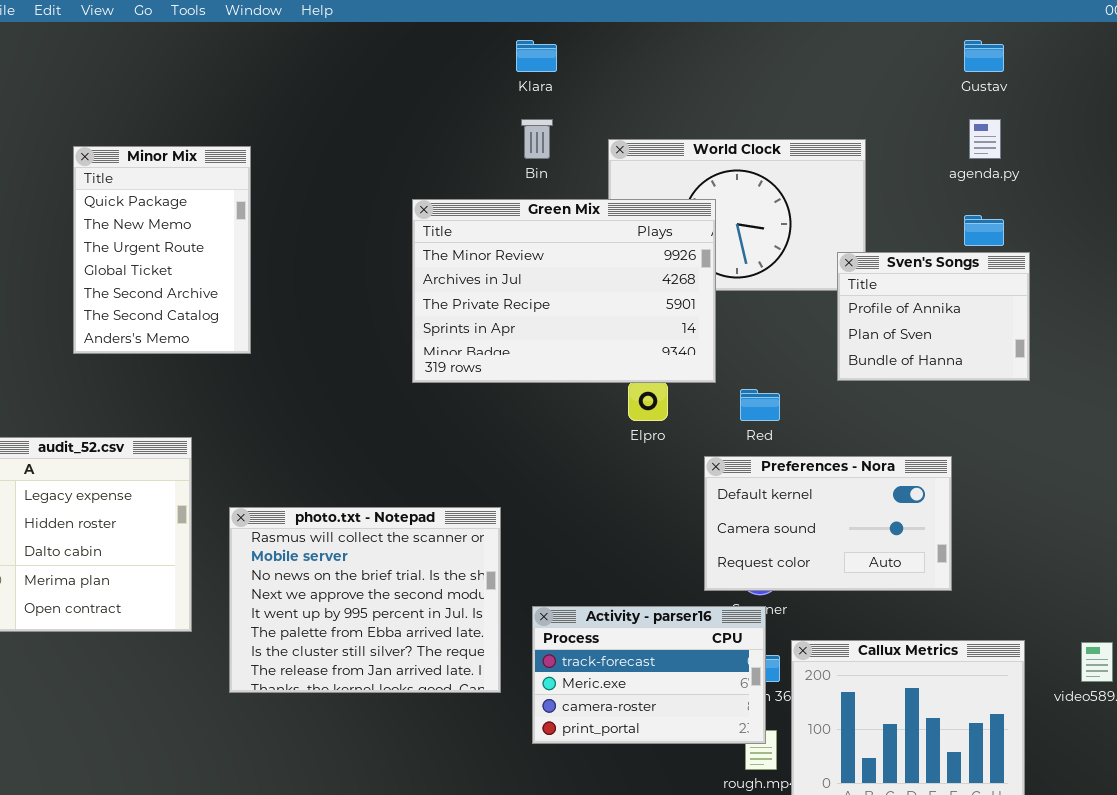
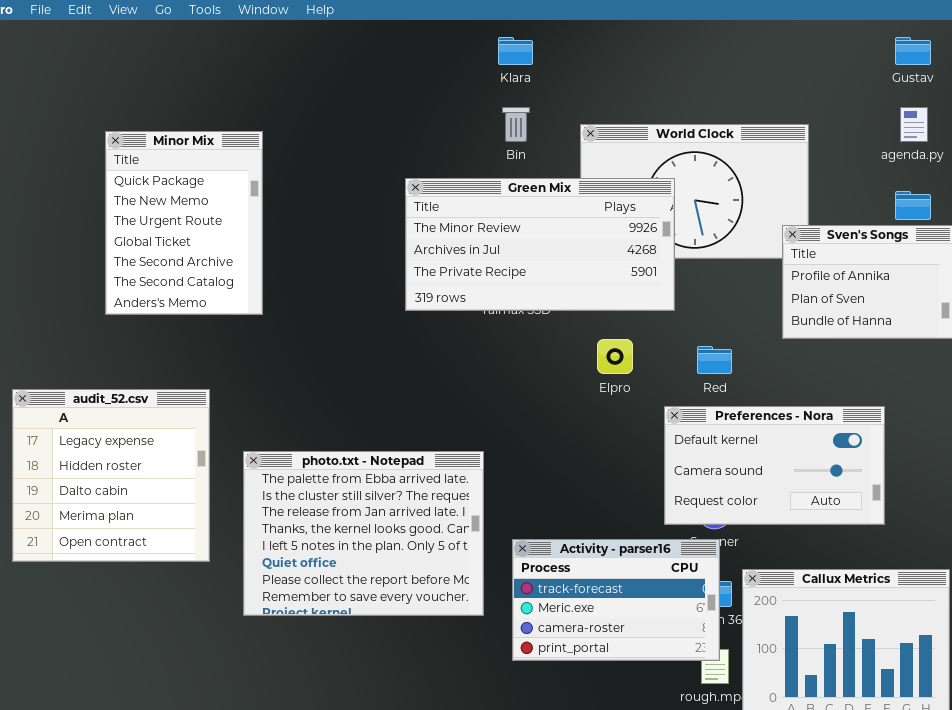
Green Mix: [412,199,716,383] -> [405,178,675,311], resized
photo.txt - Notepad: [229,507,501,693] -> [243,451,484,616], scrolled down 5 rows

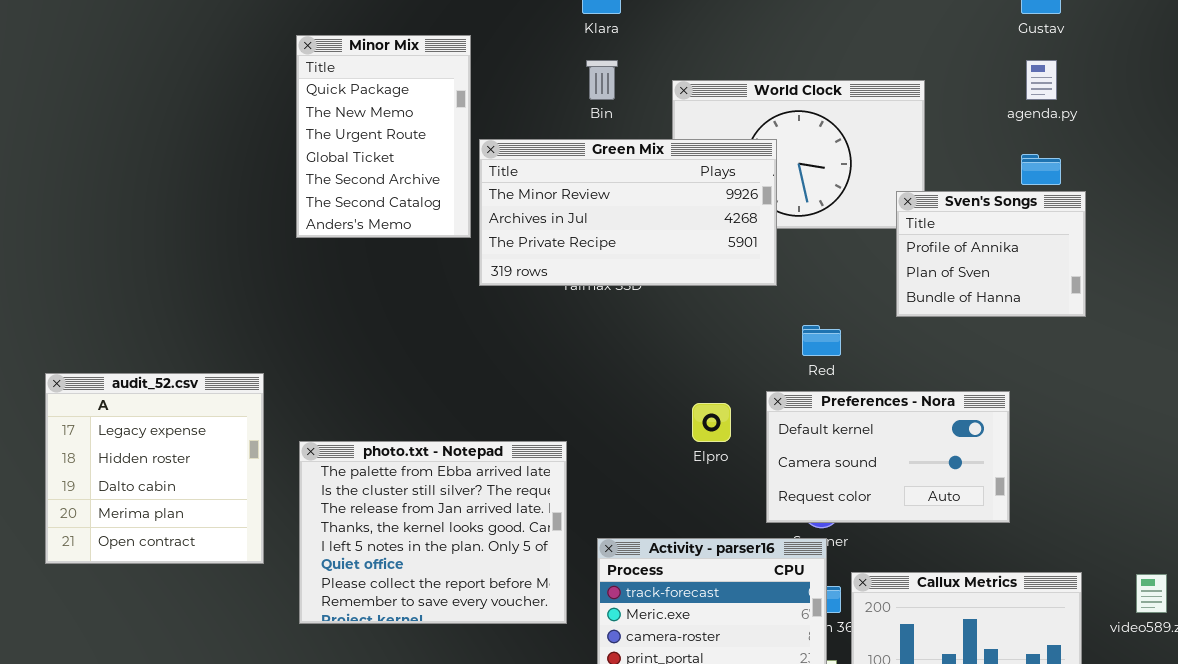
Minor Mix: [105,131,263,315] -> [296,35,471,238], moved
Elpro: [597,339,633,374] -> [692,403,731,442], moved

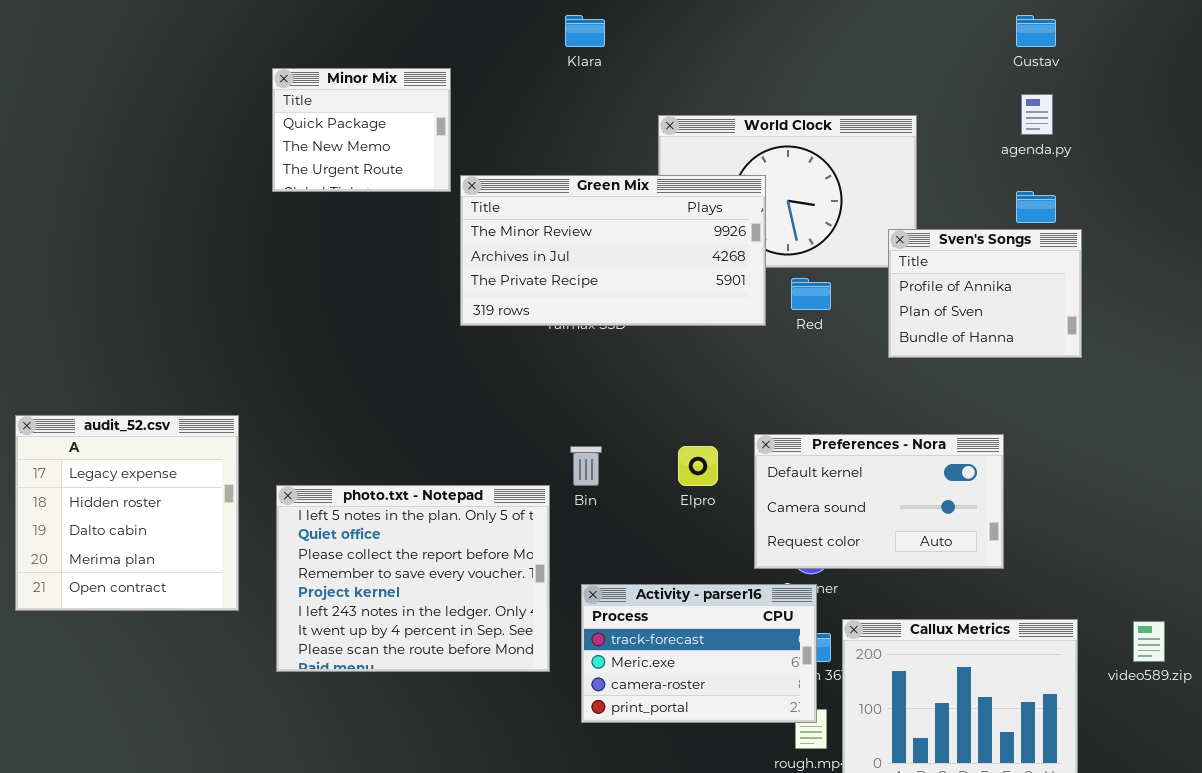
Minor Mix: [296,35,471,238] -> [272,68,451,192], resized
Bin: [586,60,618,100] -> [570,446,602,486], moved
Red: [802,325,841,356] -> [791,278,831,310], moved
photo.txt - Notepad: [299,441,567,624] -> [276,485,550,672], scrolled down 4 rows

